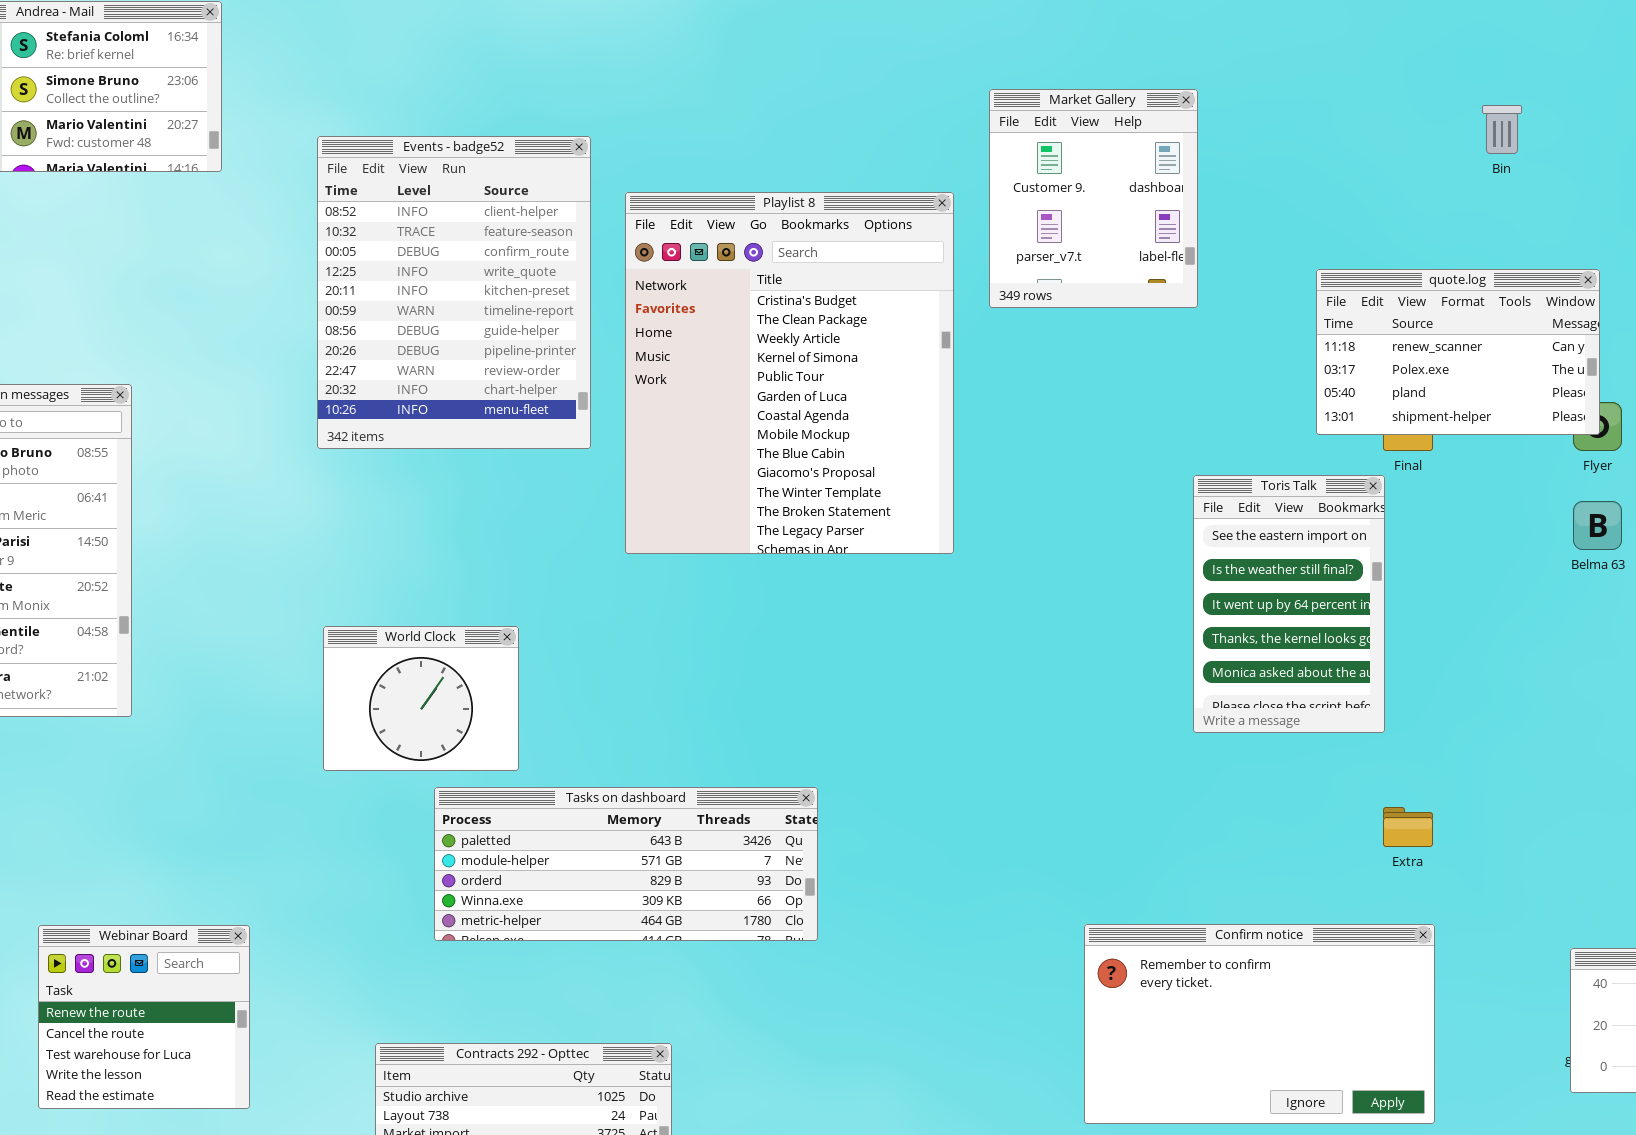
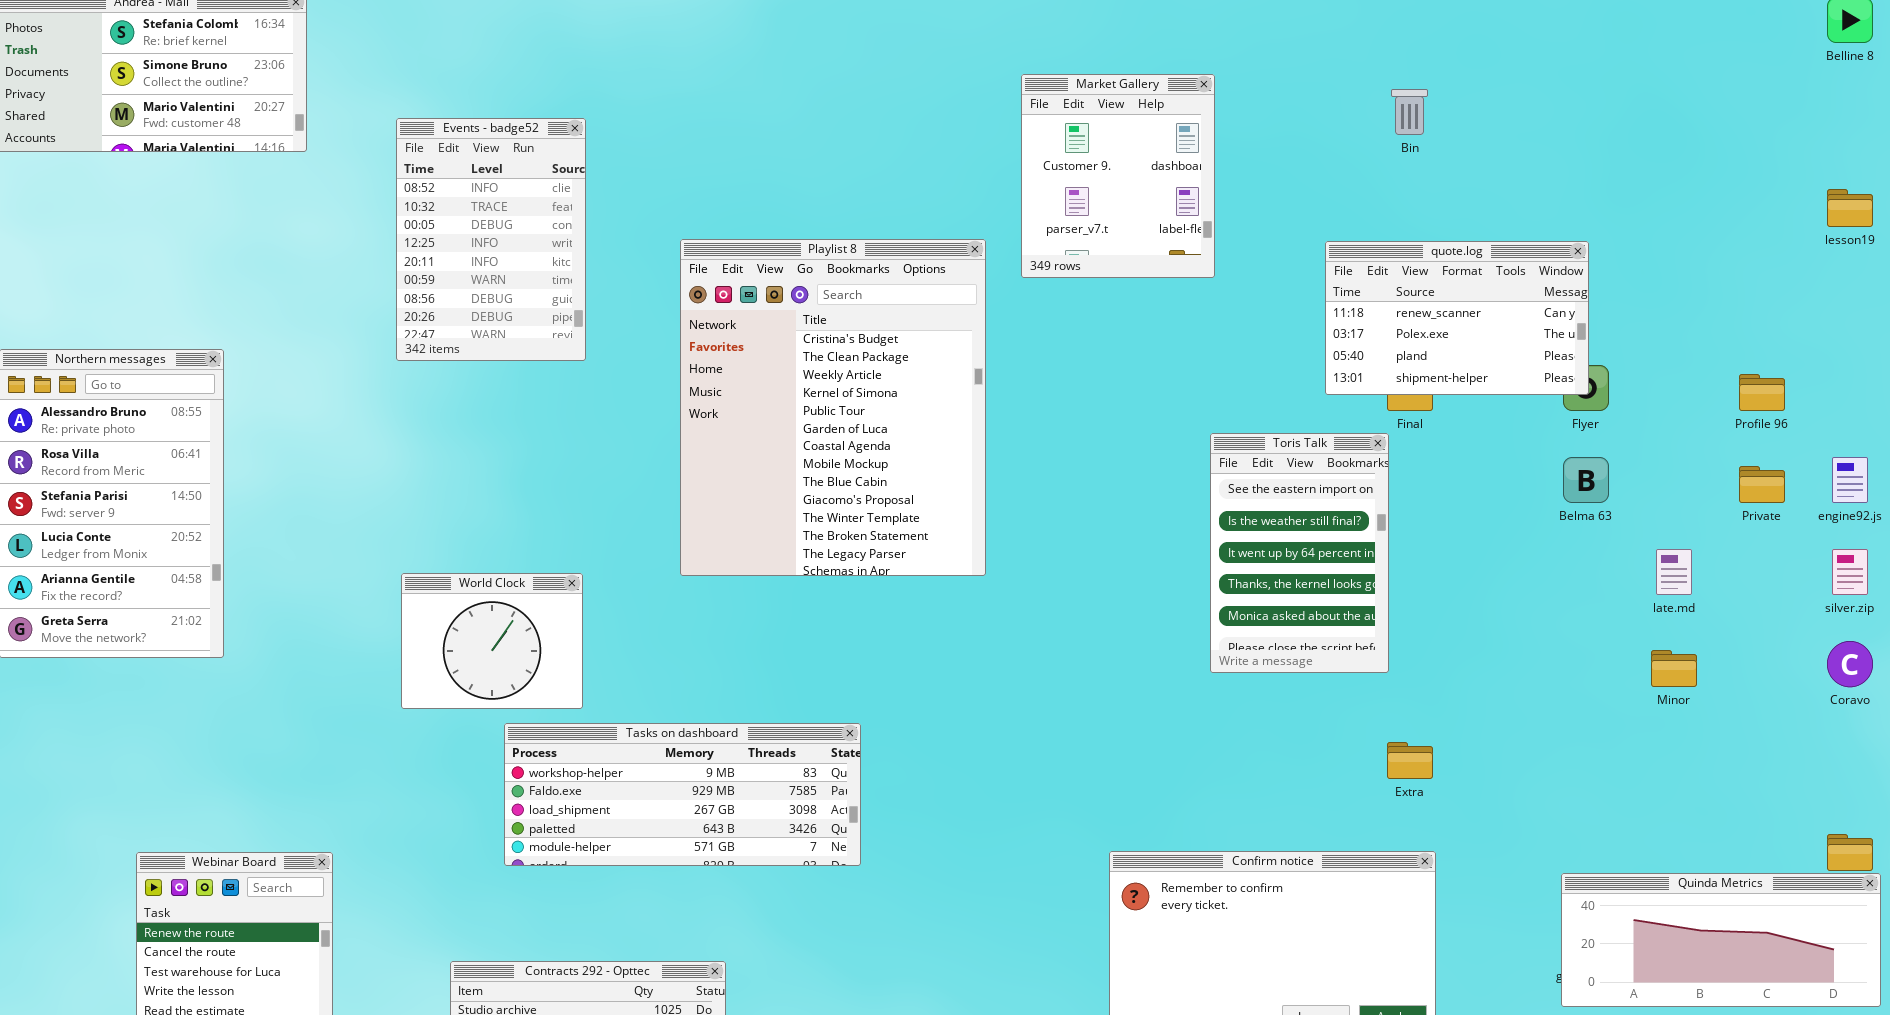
Bin: [1482,105,1522,154] -> [1391,89,1428,135], moved
Events - badge52: [317,136,591,449] -> [396,118,586,361], resized
Playlist 8: [625,192,954,554] -> [680,239,986,576], moved
Tasks on dashboard: [434,787,818,941] -> [504,723,861,866], scrolled up 3 rows

